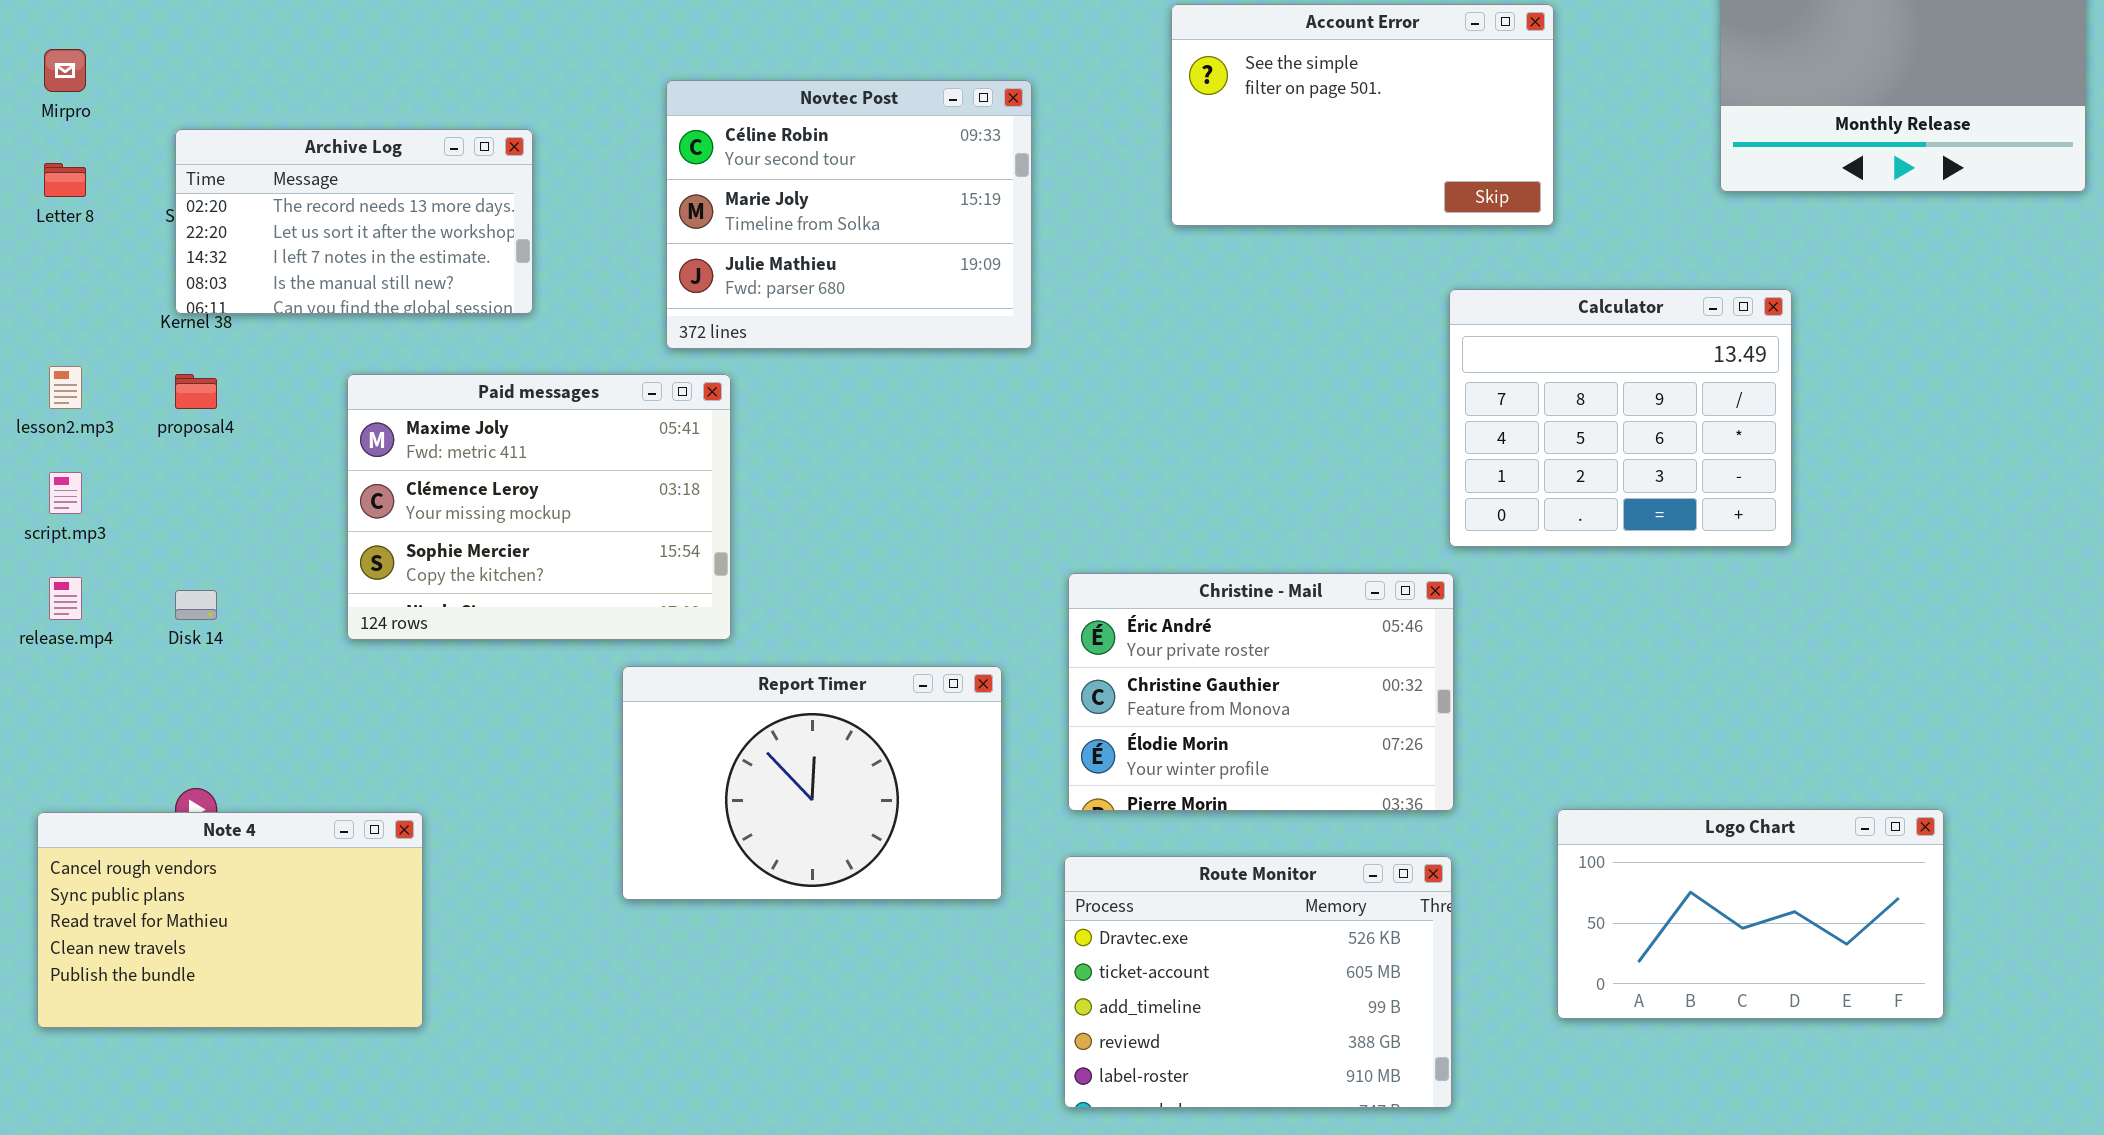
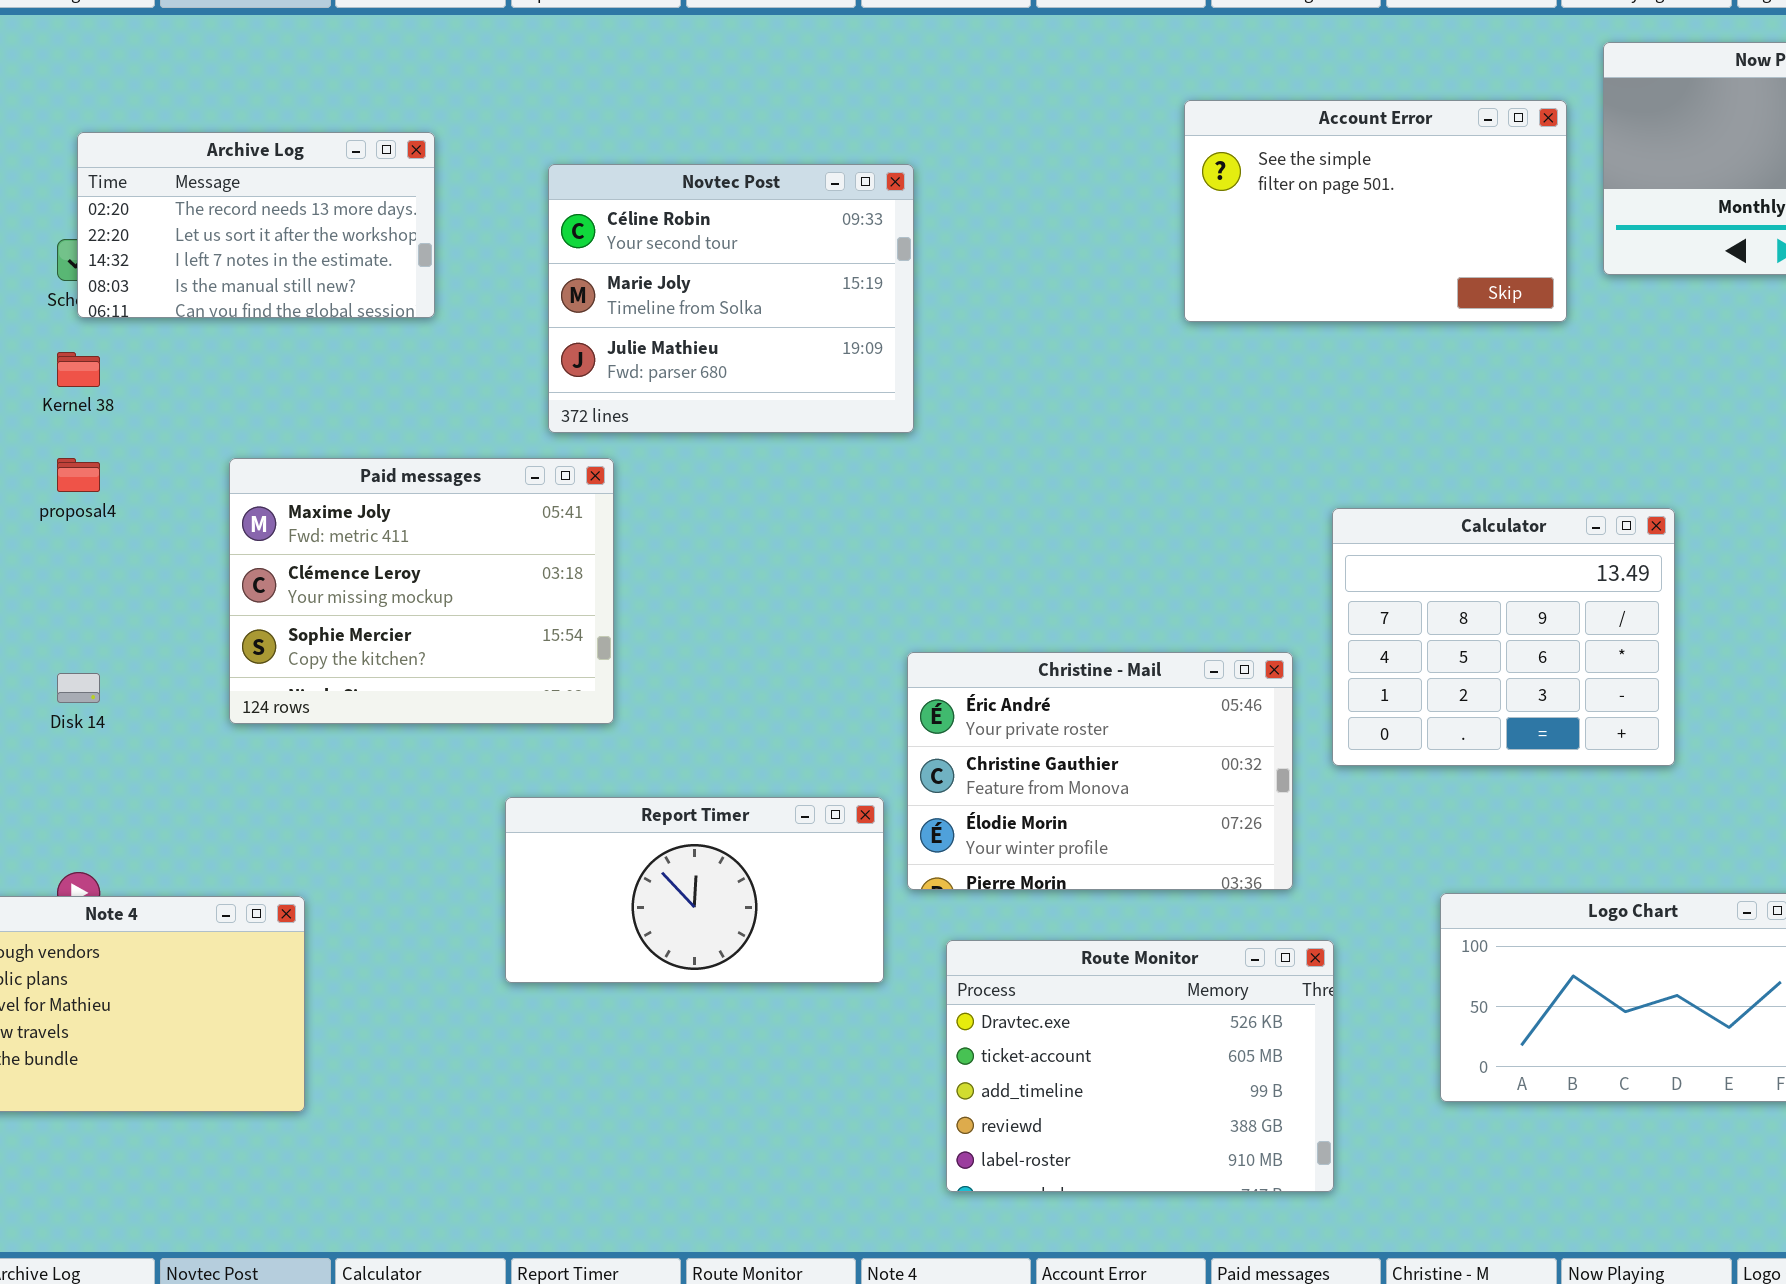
Account Error: [1171,4,1554,226] -> [1184,100,1567,322], moved
Archive Log: [175,129,533,314] -> [77,132,435,318], moved
Calculator: [1449,289,1792,547] -> [1332,508,1675,766], moved
Christine - Mail: [1068,573,1454,811] -> [907,652,1293,890], moved
Report Timer: [622,666,1002,900] -> [505,797,884,983], resized

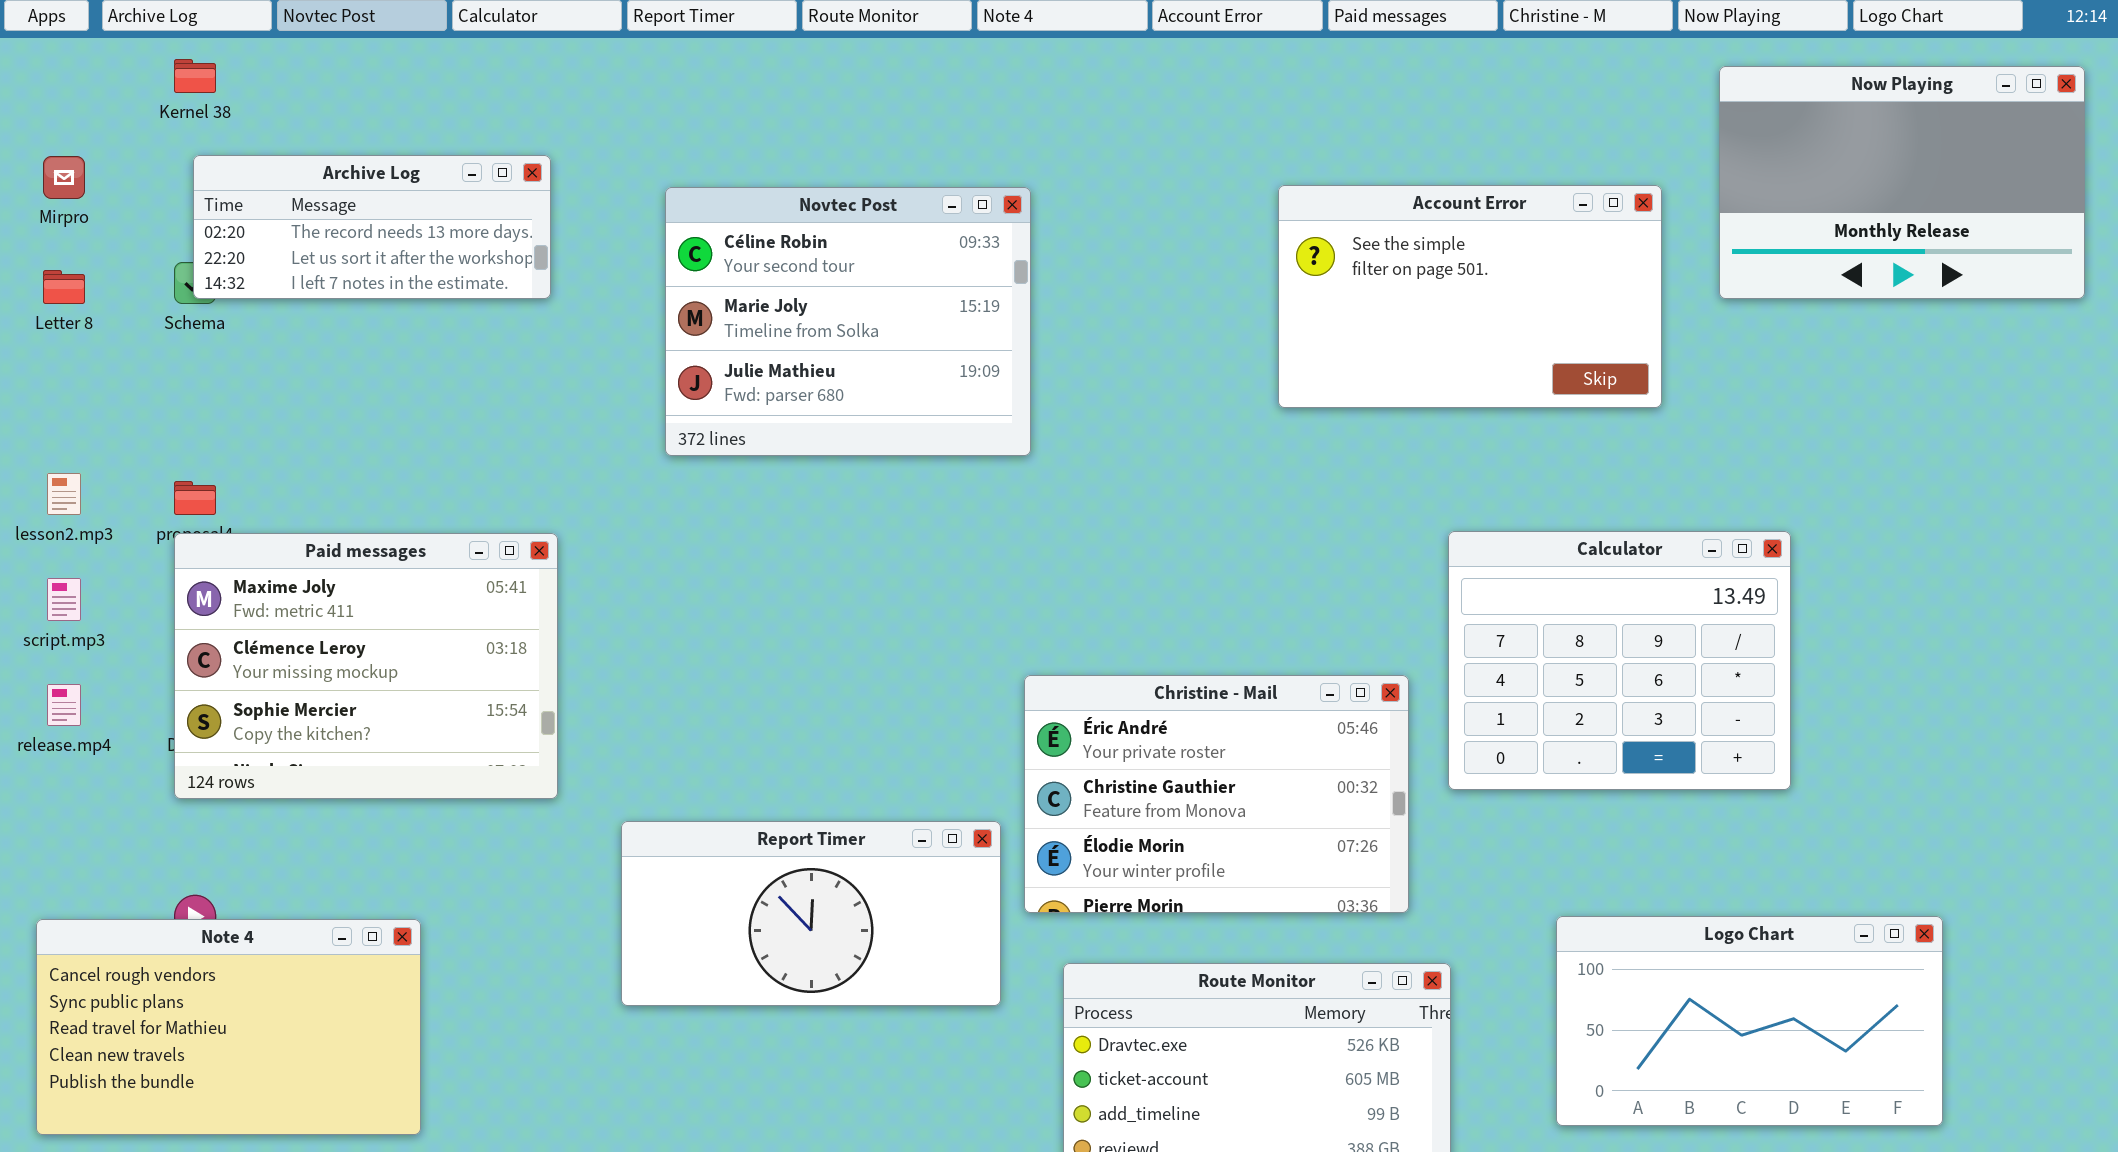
Account Error: [1184,100,1567,322] -> [1278,185,1662,408], moved
Archive Log: [77,132,435,318] -> [193,155,551,299], resized
Kernel 38: [57,352,100,387] -> [174,59,216,93], moved
Paid messages: [229,458,614,724] -> [174,533,558,799], moved

